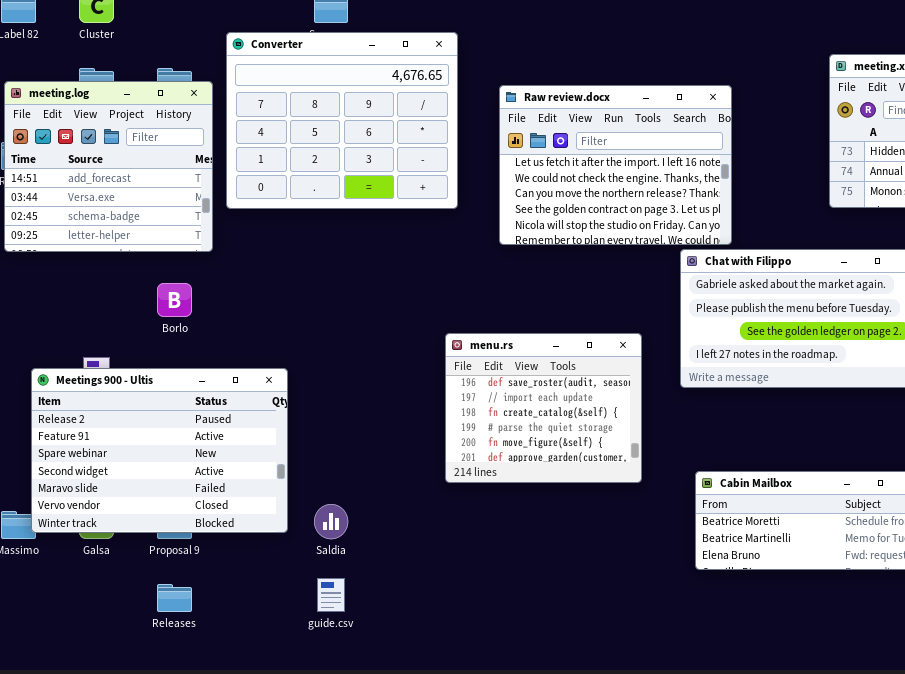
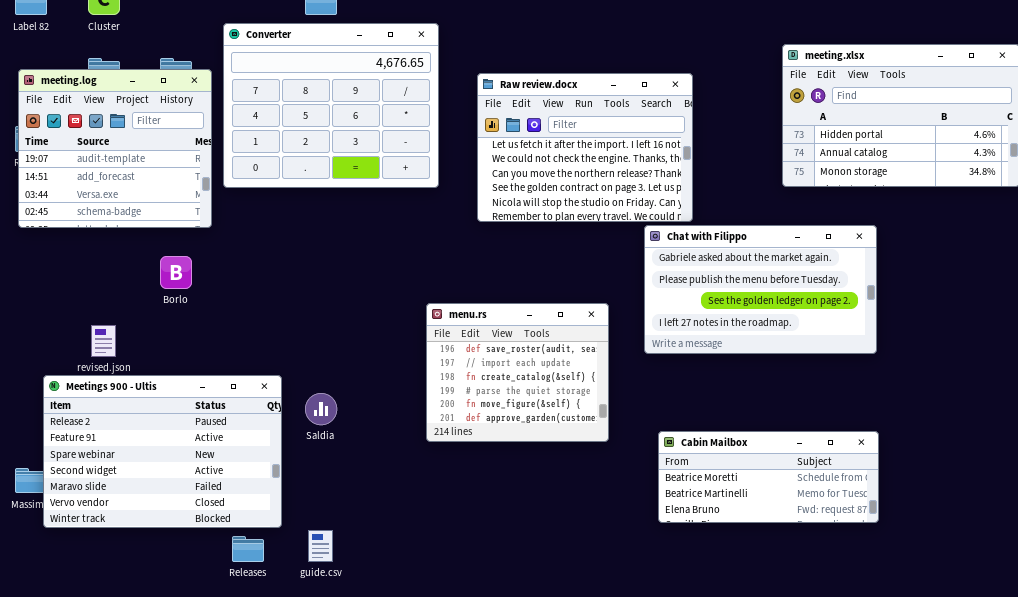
meeting.log: [4,81,213,252] -> [18,69,212,228], scrolled up 1 row
Meetings 900 - Ultis: [31,368,288,533] -> [43,375,282,528], moved
Saldia: [314,504,348,539] -> [305,393,337,425], moved
Releases: [157,584,192,612] -> [232,536,264,562], moved

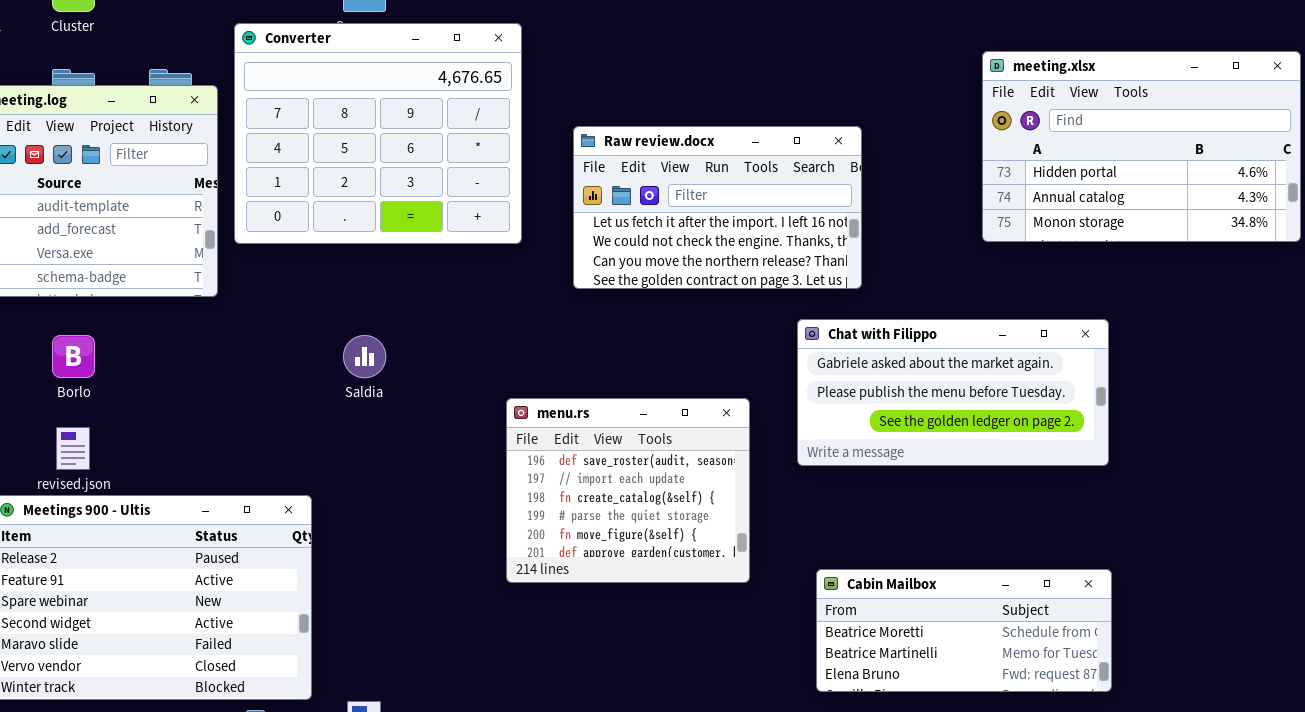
Raw review.docx: [477,73,693,222] -> [573,126,862,289], resized
Chat with Filippo: [644,225,877,354] -> [797,319,1109,466], resized
Borlo: [160,256,192,289] -> [52,335,95,378], moved
Saldia: [305,393,337,425] -> [343,335,386,378], moved

